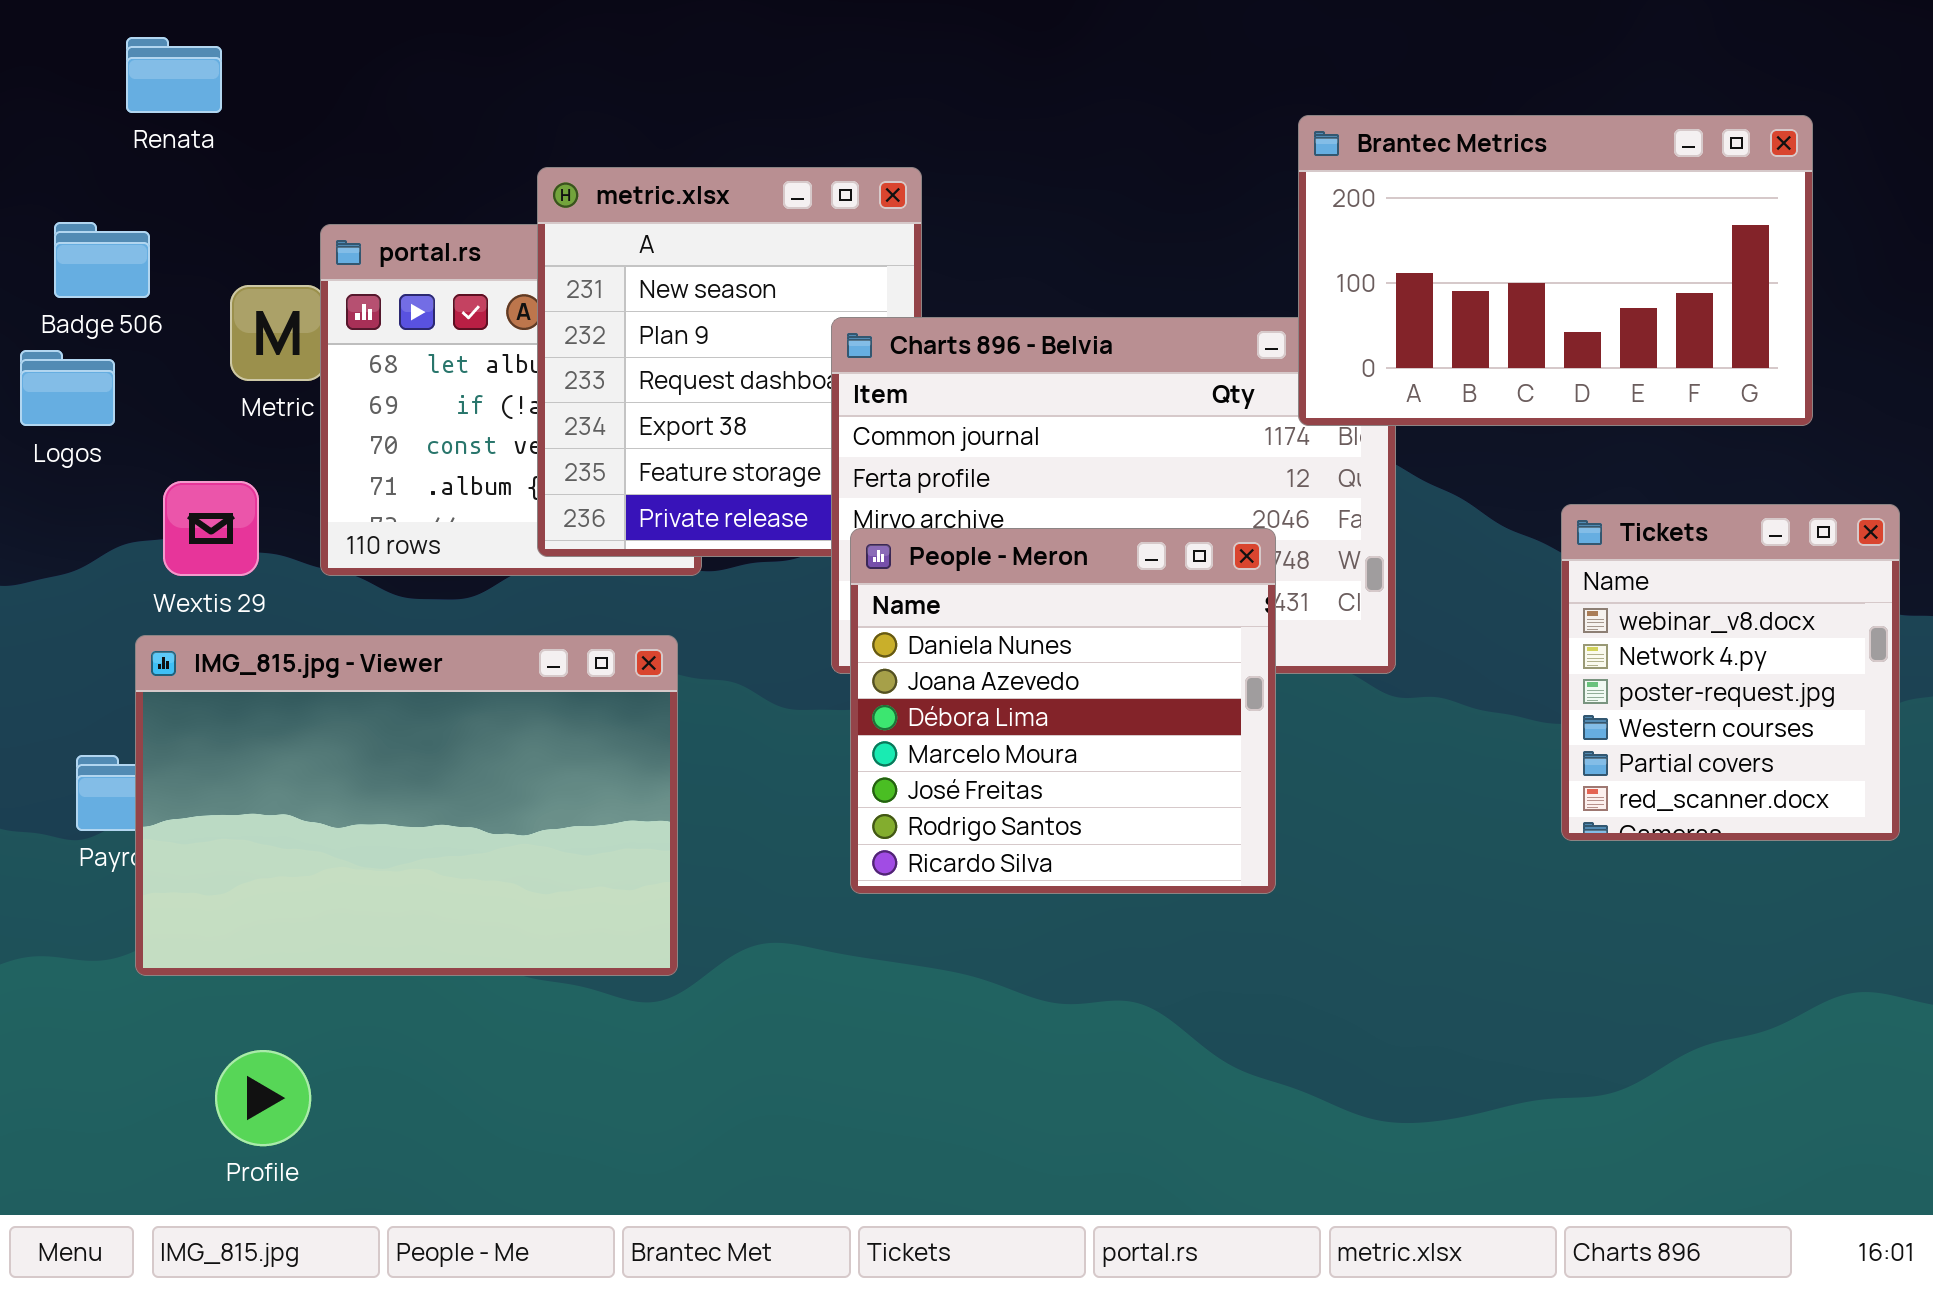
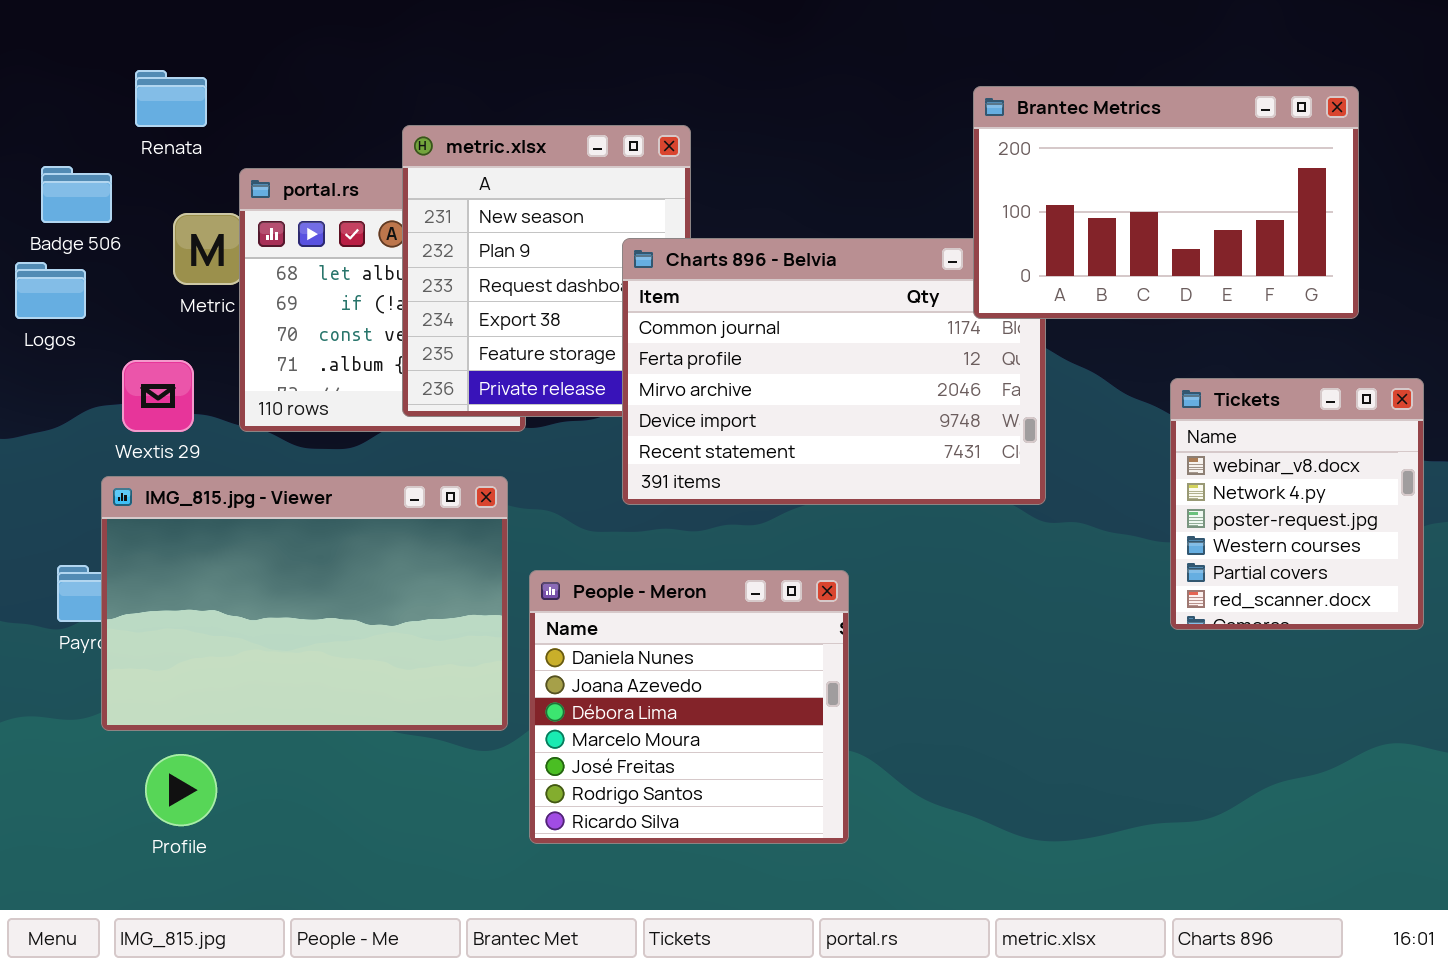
Renata: [126,37,222,113] -> [135,70,207,127], moved
People - Meron: [850,528,1276,894] -> [529,570,849,844], moved
Profile: [215,1050,311,1146] -> [145,754,217,826], moved

